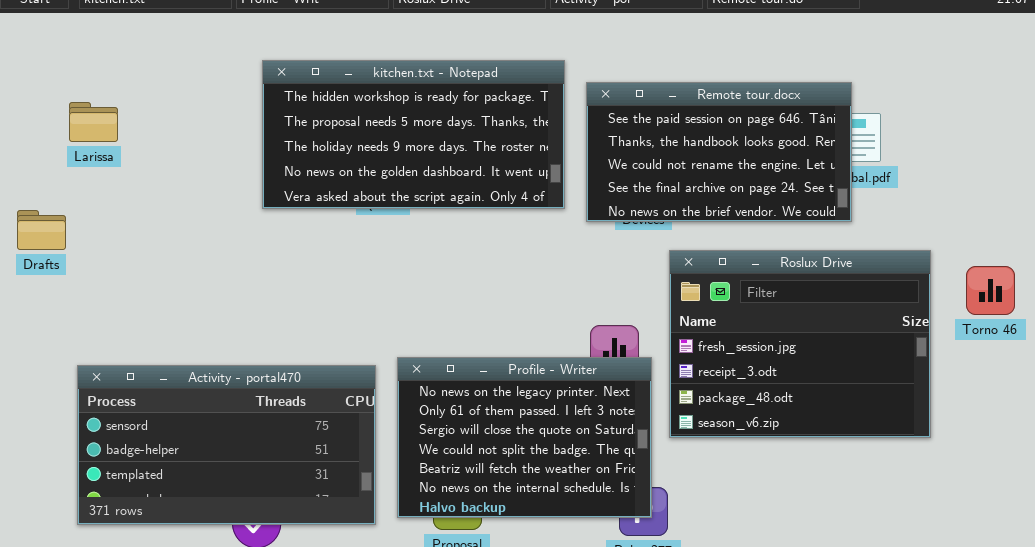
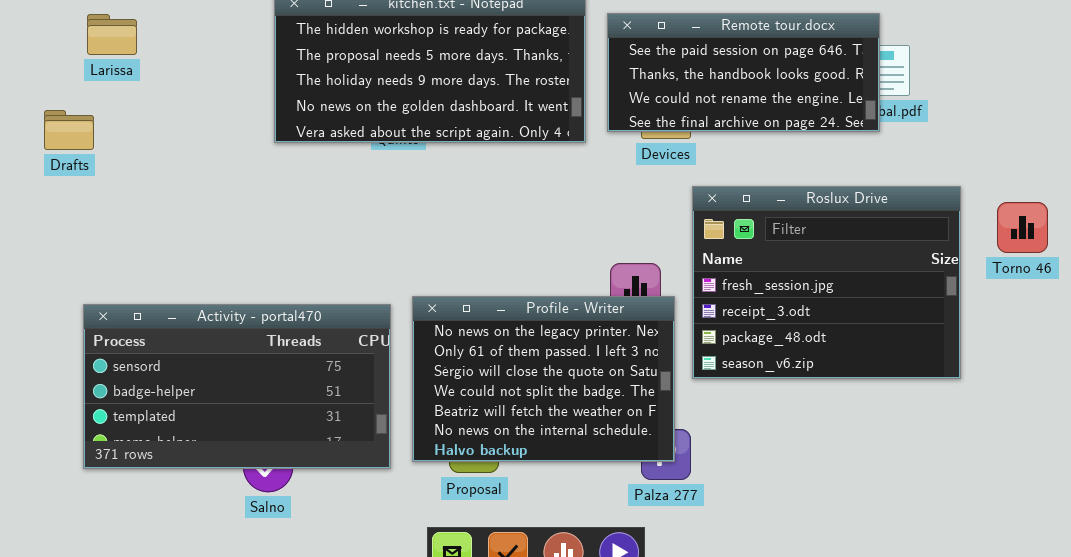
Remote tour.docx: [586,82,852,222] -> [607,13,880,132], resized
Larissa: [69,102,118,142] -> [87,14,137,55], moved
Drafts: [17,210,66,250] -> [44,110,94,150], moved

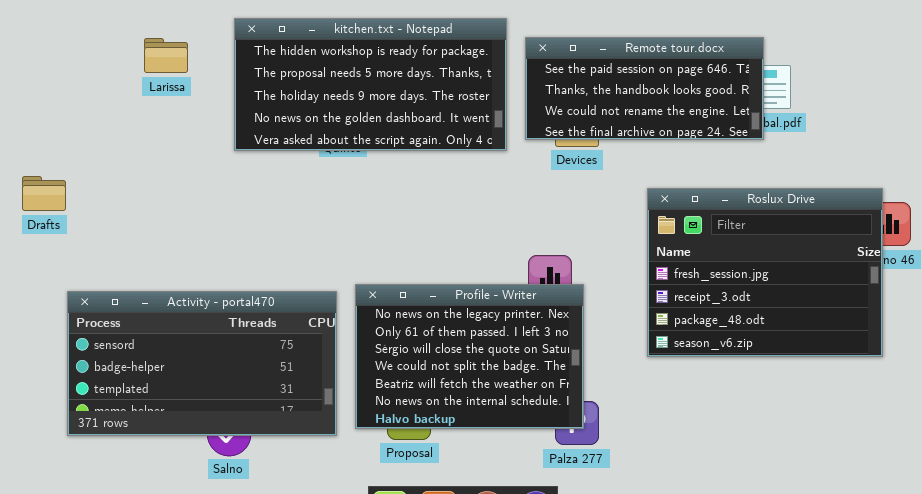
Larissa: [87,14,137,55] -> [144,38,188,73], moved
Drafts: [44,110,94,150] -> [22,176,66,211], moved
Roslux Drive: [692,186,961,379] -> [647,188,883,357], moved

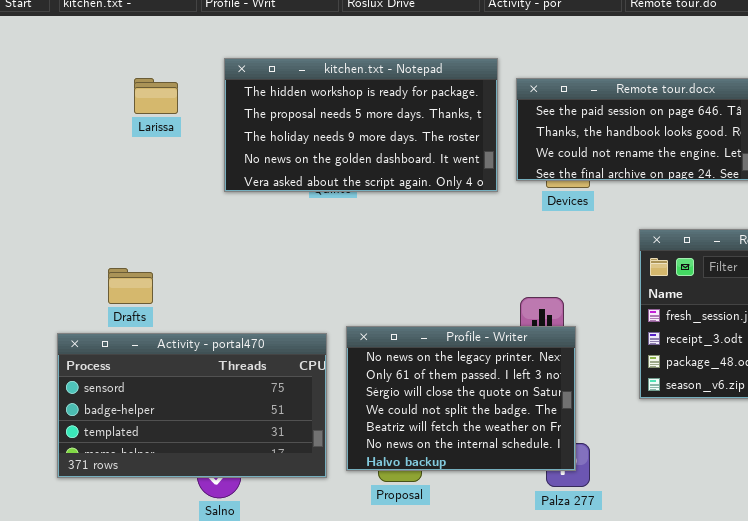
Drafts: [22,176,66,211] -> [108,268,153,304], moved

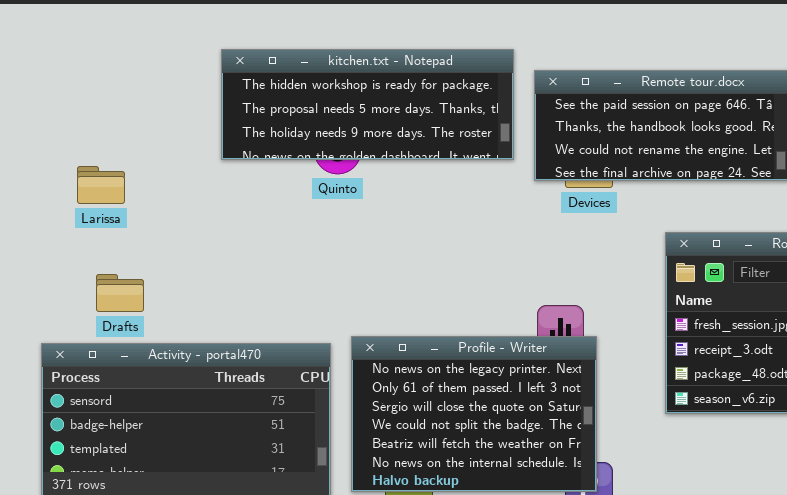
kitchen.txt - Notepad: [224,58,498,192] -> [221,49,514,160], resized
Larissa: [134,78,178,114] -> [77,166,125,204], moved

